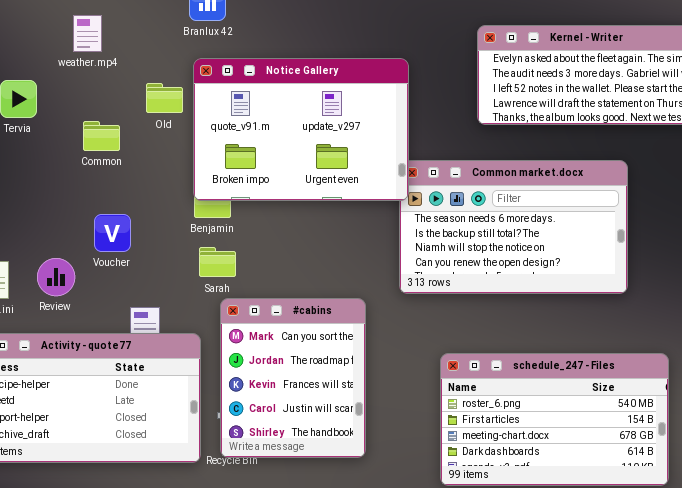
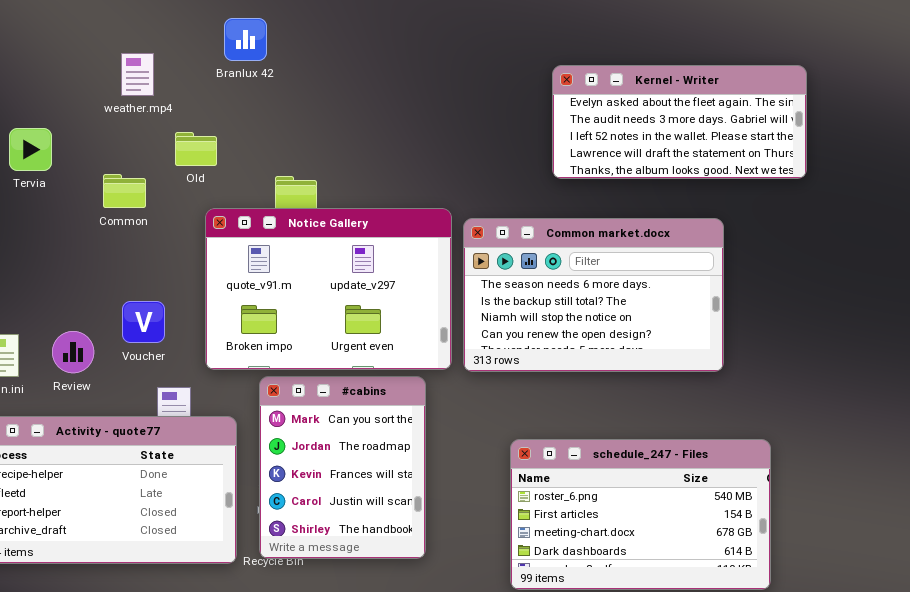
weather.mp4: [73,15,102,52] -> [121,53,154,96], moved
Notice Gallery: [193,58,409,201] -> [205,208,452,370], moved
Voucher: [94,214,131,252] -> [122,301,165,343], moved

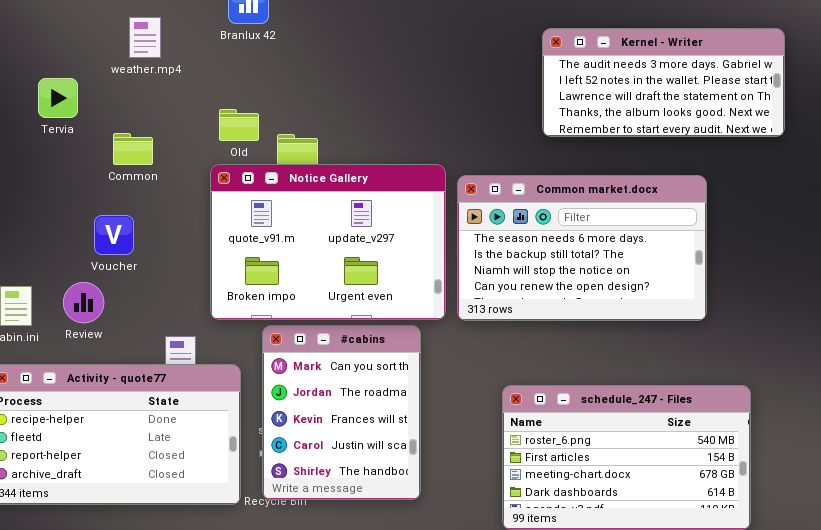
Kernel - Writer: [552,65,807,179] -> [542,28,785,137], scrolled down 1 row
Tervia: [9,128,52,171] -> [38,78,78,118], moved
Old: [175,132,217,166] -> [219,109,259,141], moved
Voucher: [122,301,165,343] -> [94,215,134,255], moved

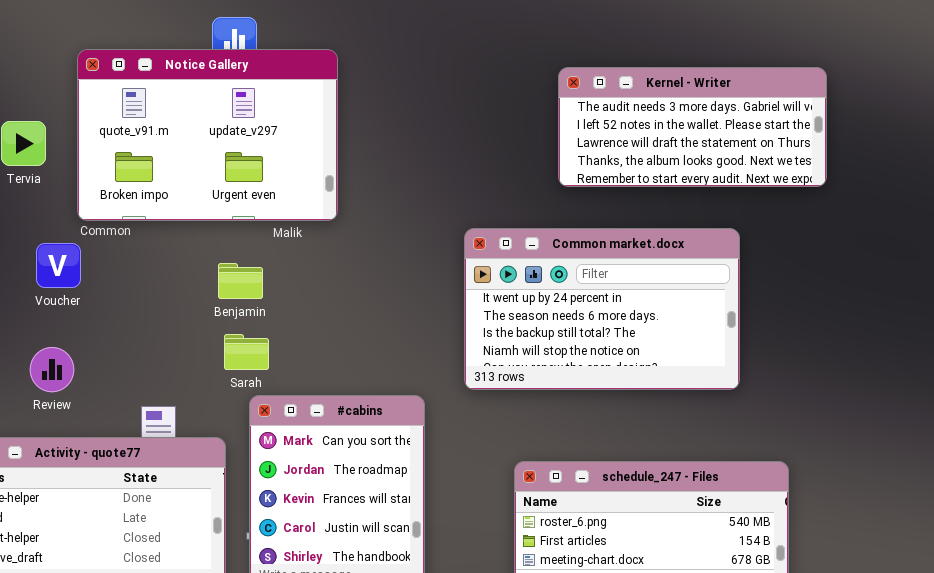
Notice Gallery: [210,164,446,320] -> [77,49,338,221], moved
Common market.docx: [457,175,707,321] -> [464,228,740,390], scrolled up 1 row
Voucher: [94,215,134,255] -> [36,243,81,288], moved

